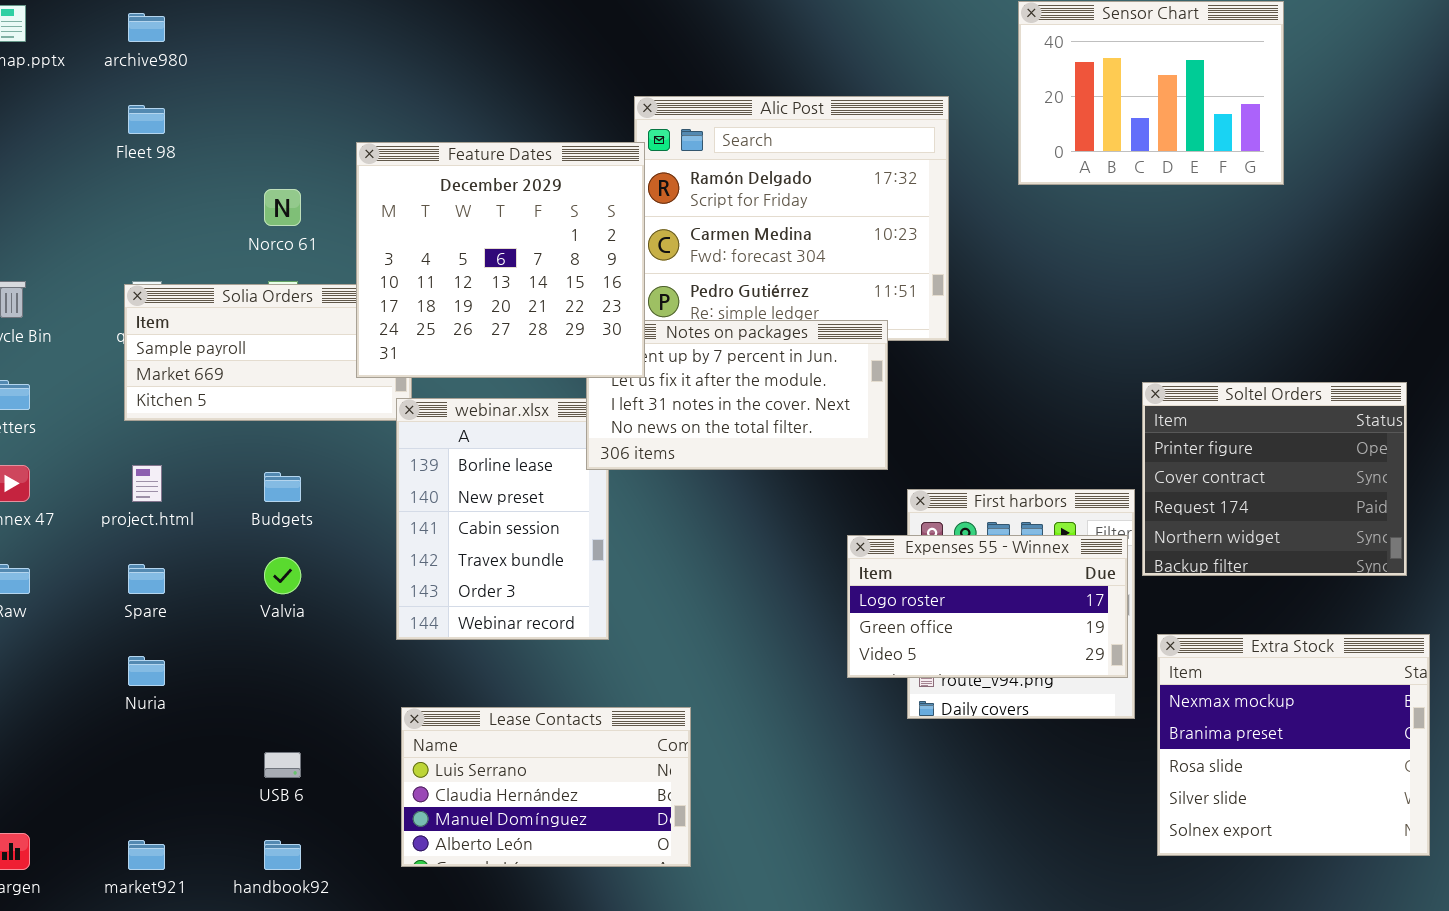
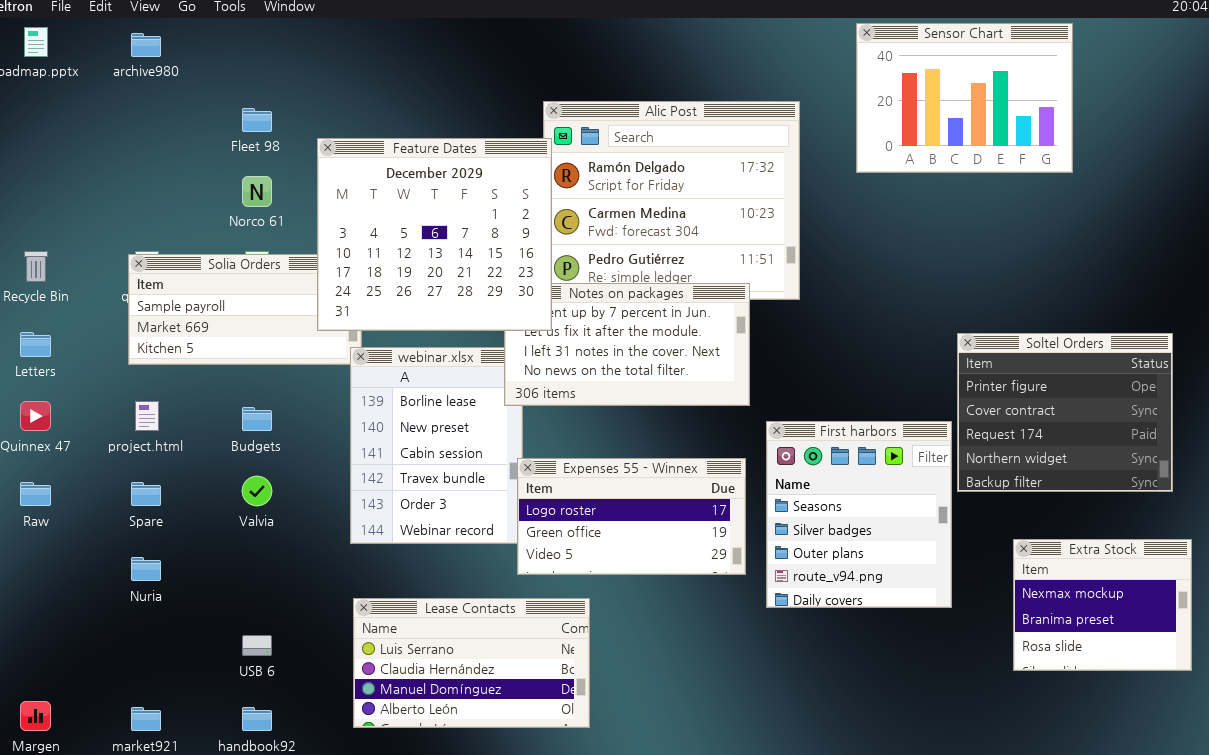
Fleet 98: [128,105,165,134] -> [242,108,272,132], moved
Expenses 55 - Winnex: [847,535,1128,678] -> [517,458,746,575], moved
Extra Stock: [1157,634,1430,856] -> [1013,539,1192,671], resized

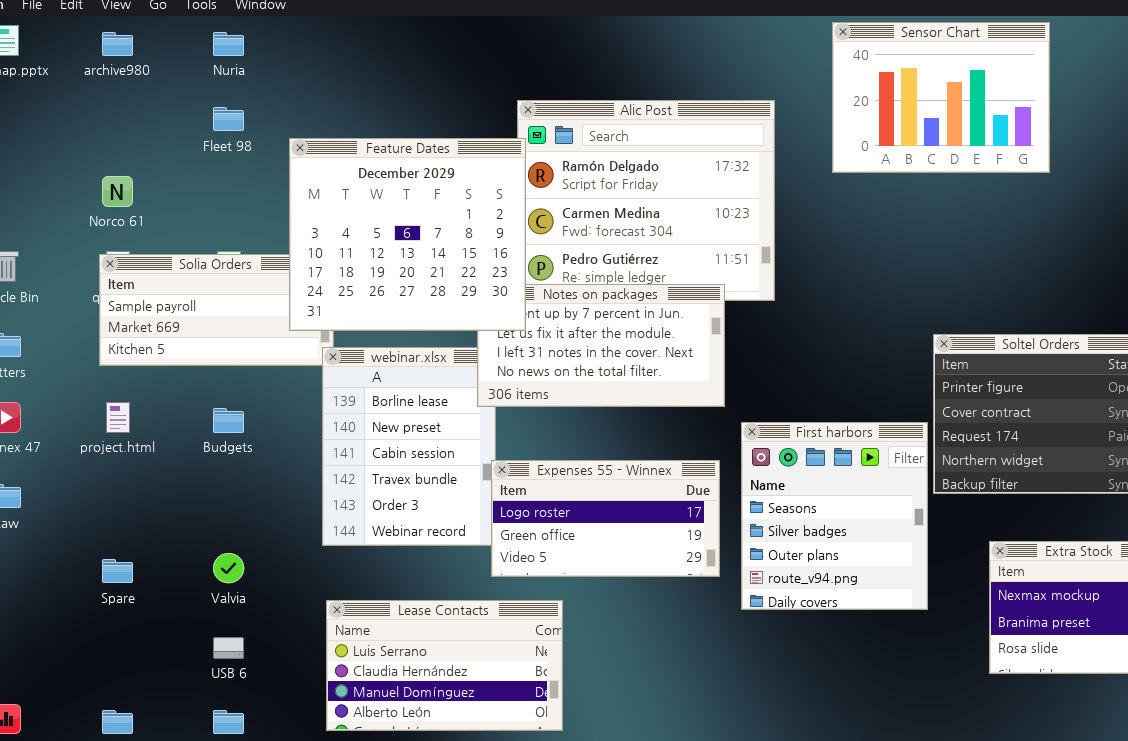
Norco 61: [242,176,272,207] -> [102,176,133,207], moved
Valvia: [242,476,272,506] -> [213,553,244,583], moved
Spare: [131,482,161,506] -> [102,559,133,583], moved
Nuria: [131,557,161,581] -> [213,32,244,56], moved

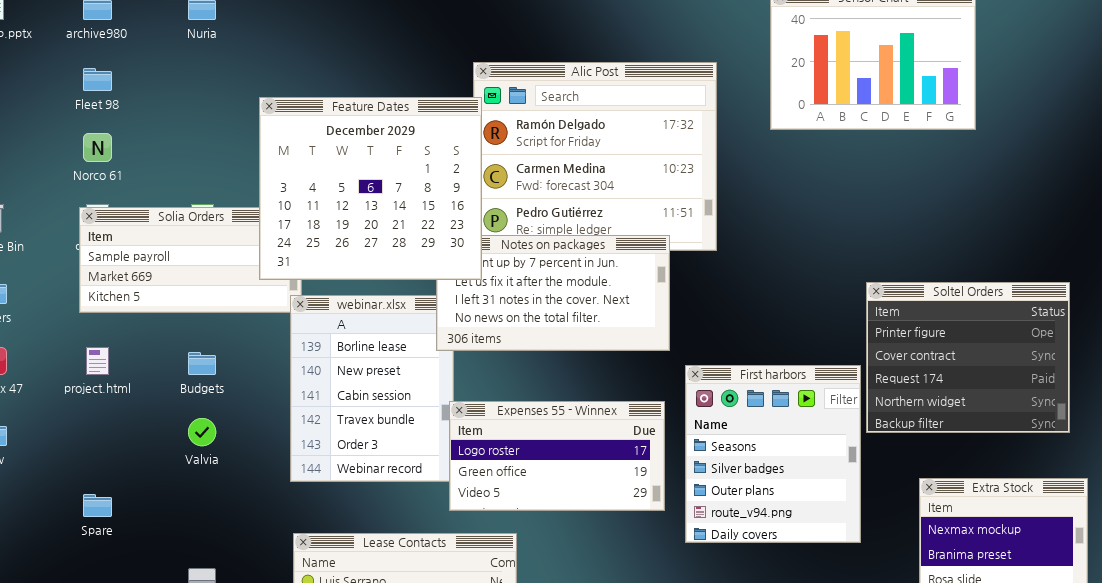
Fleet 98: [213,107,244,131] -> [83,68,112,91], moved
Valvia: [213,553,244,583] -> [188,418,216,446], moved

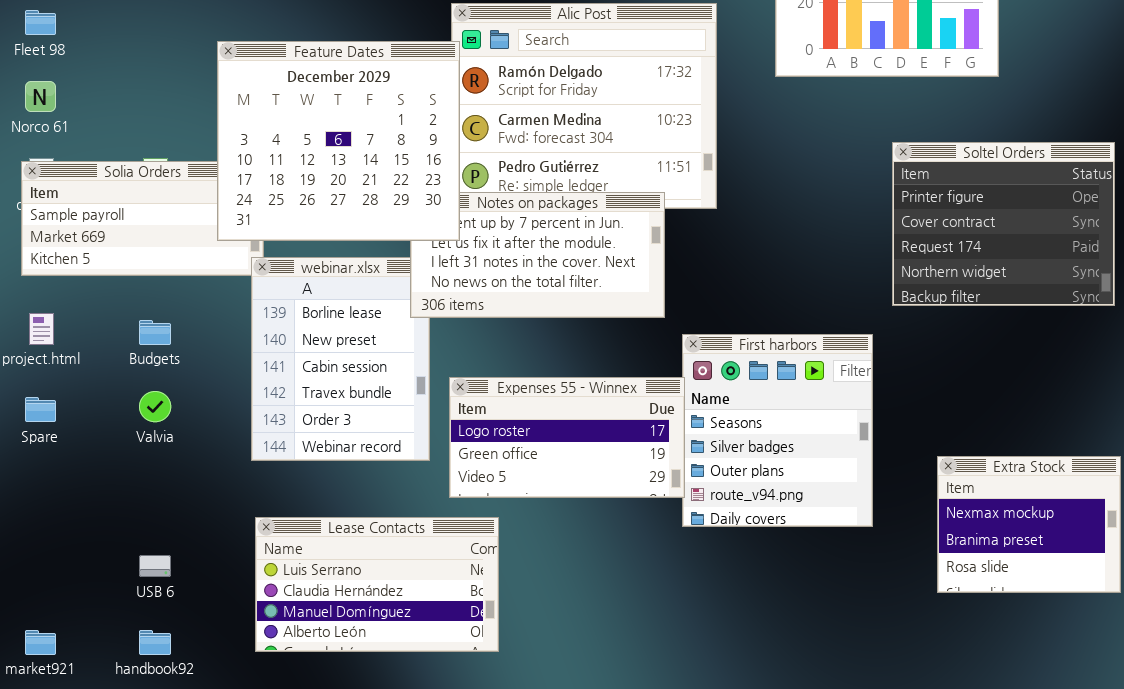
Soltel Orders: [866,282,1070,433] -> [892,142,1115,306], moved
Expenses 55 - Winnex: [449,401,665,511] -> [449,377,685,498], moved
Spare: [83,494,112,517] -> [25,397,56,422], moved

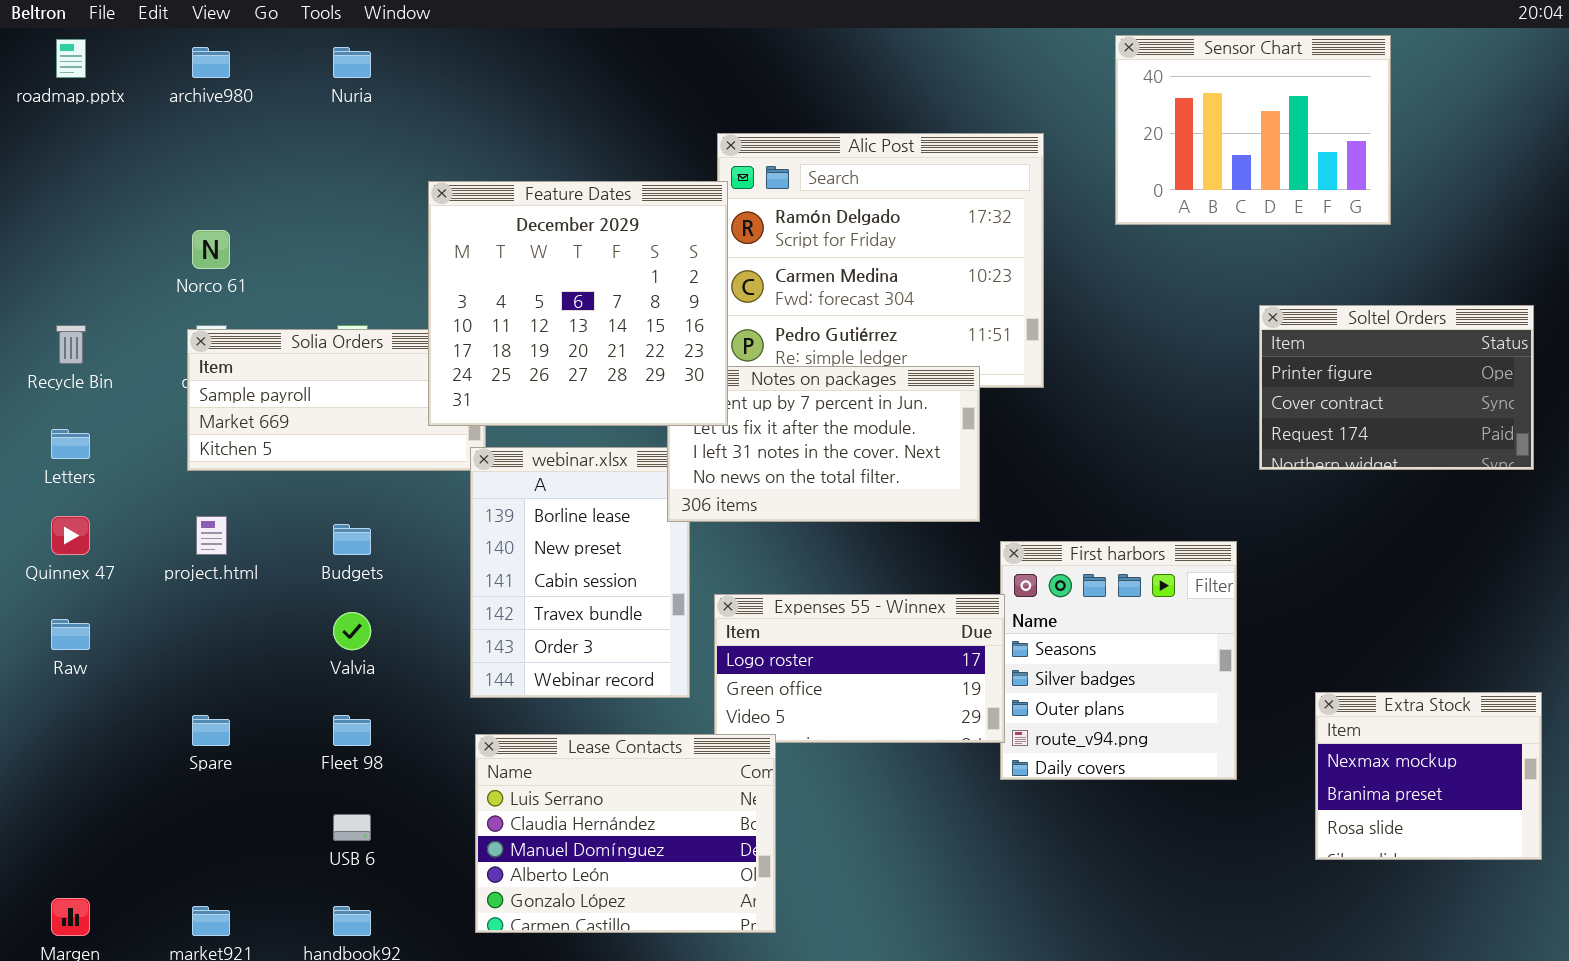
Fleet 98: [25,10,56,35] -> [333,715,371,746], moved
Soltel Orders: [892,142,1115,306] -> [1259,305,1534,470], resized
Spare: [25,397,56,422] -> [192,715,230,746], moved
Lease Contacts: [255,517,499,652] -> [475,734,776,933], resized

